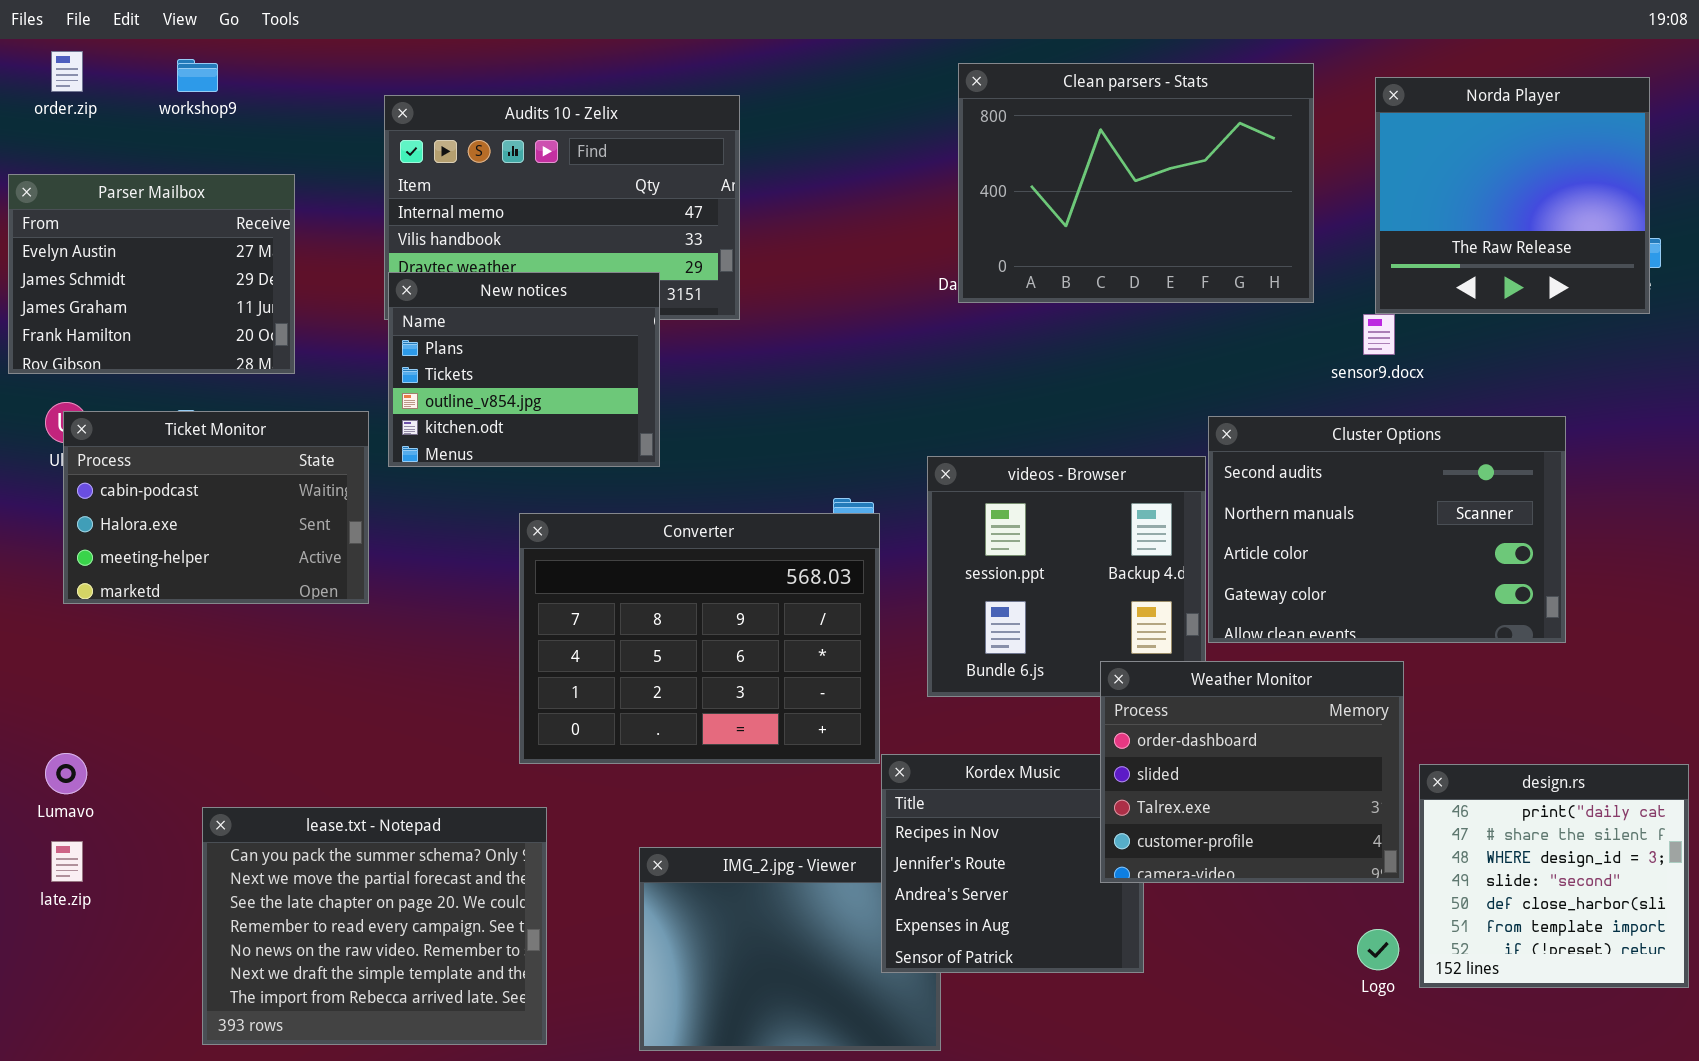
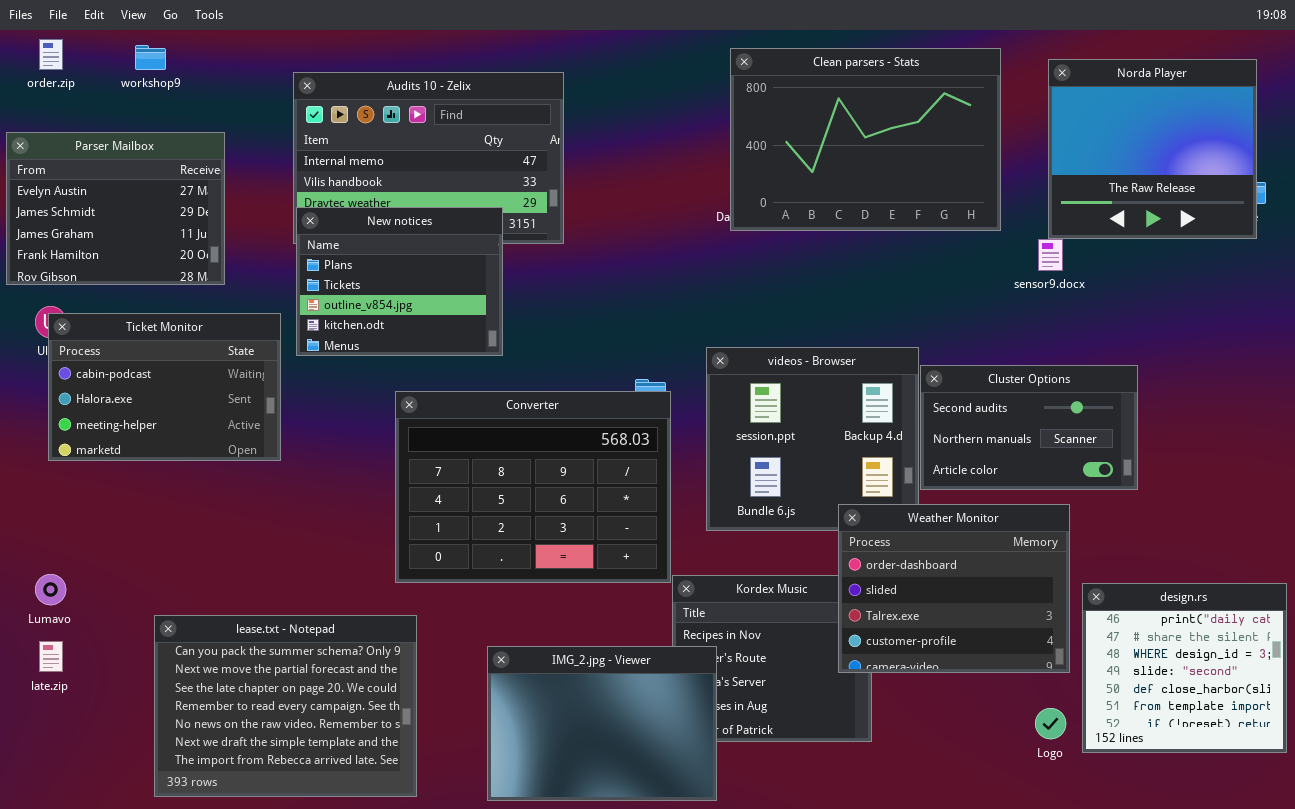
Cluster Options: [1208,416,1566,643] -> [920,365,1138,490], resized
IMG_2.jpg - Viewer: [639,847,941,1051] -> [487,646,717,801], raised

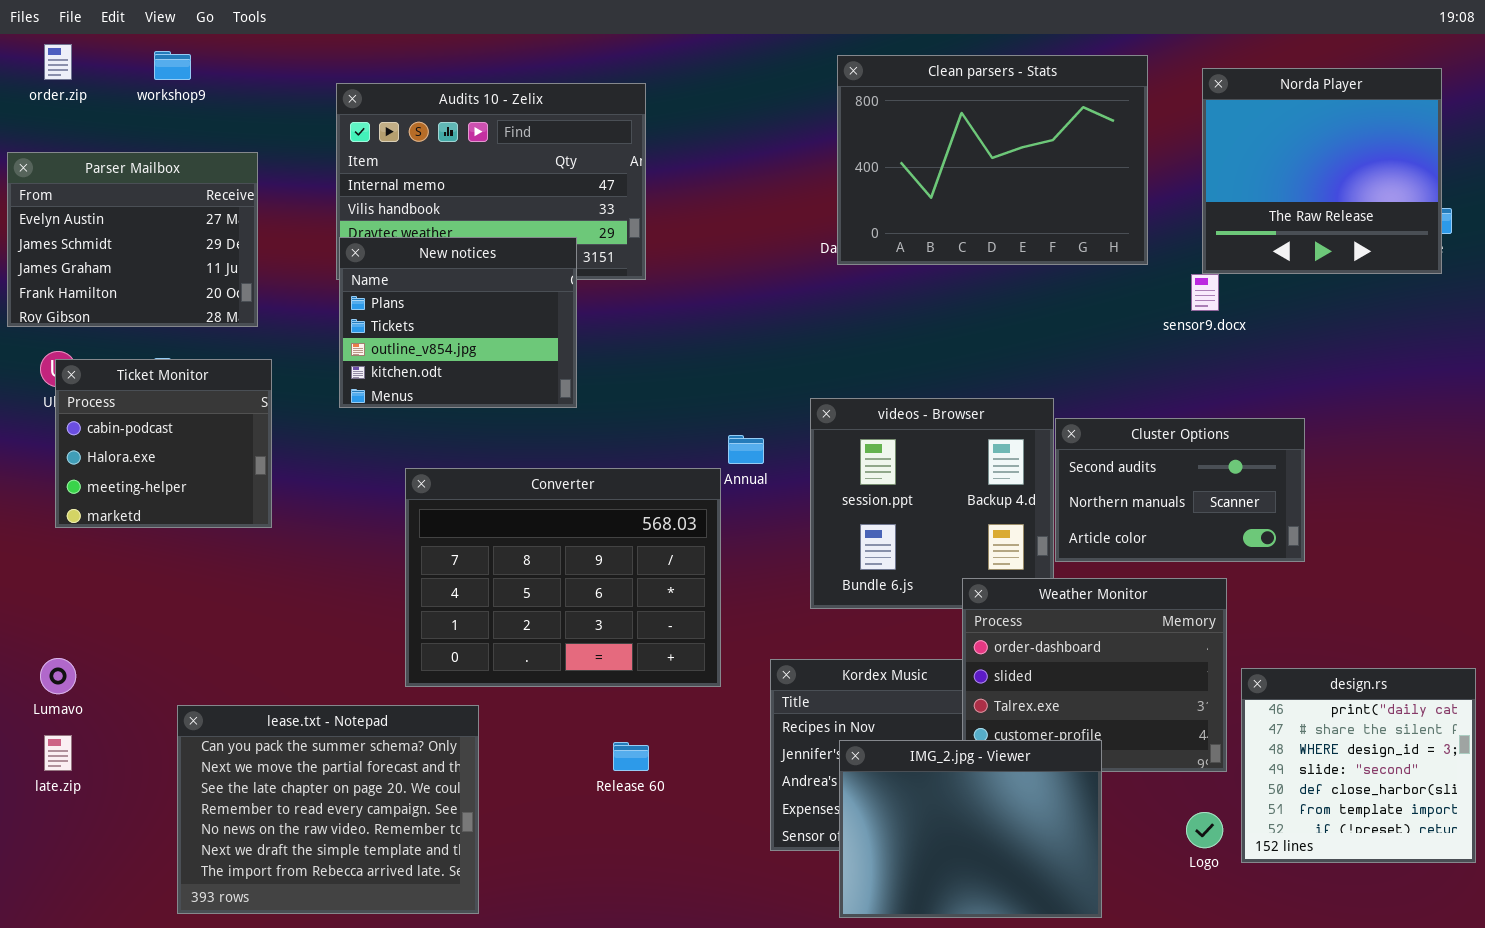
Ticket Monitor: [48,313,281,461] -> [55,359,272,528], resized
Converter: [395,391,671,583] -> [405,468,721,687], moved
IMG_2.jpg - Viewer: [487,646,717,801] -> [839,740,1102,918], moved

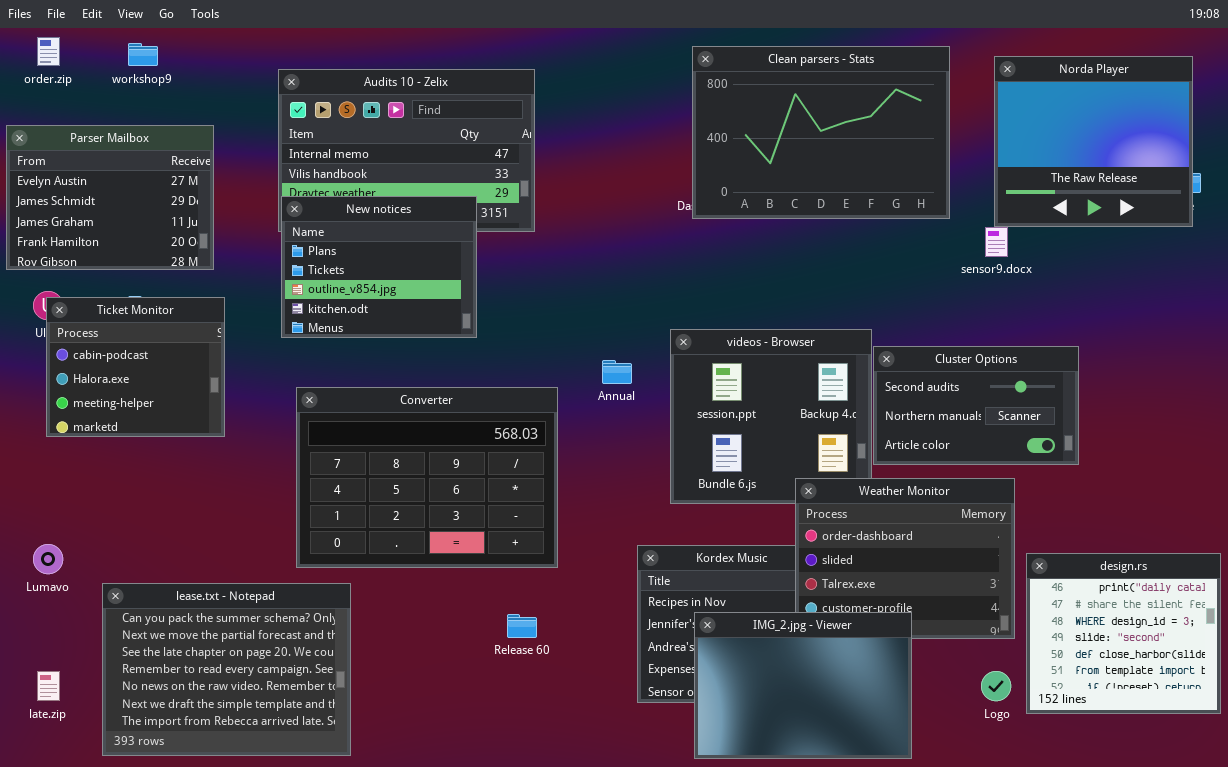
Converter: [405,468,721,687] -> [296,387,558,568], moved
lease.txt - Notepad: [177,705,479,914] -> [102,583,351,756], moved
late.zip: [44,735,72,771] -> [37,671,60,701], moved

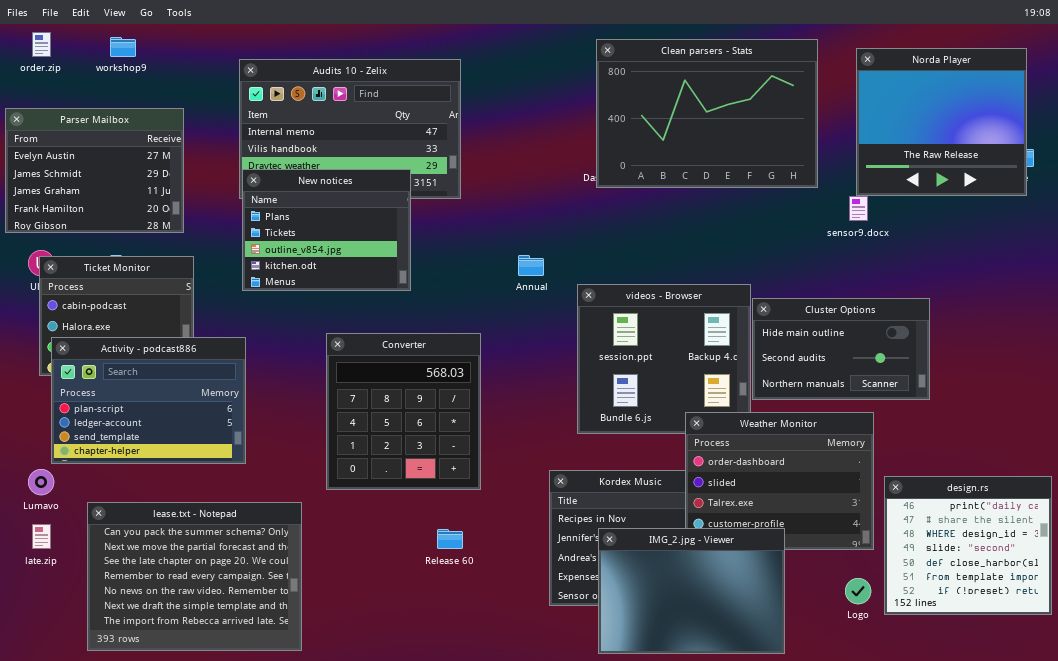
Cluster Options: [873,346,1079,465] -> [752,298,930,400], scrolled up 1 row
Annual: [602,360,632,384] -> [518,255,544,276], moved
Converter: [296,387,558,568] -> [326,333,481,490], resized
Activity - podcast886: none -> [51,337,246,464], opened
late.zip: [37,671,60,701] -> [32,524,51,549], moved

